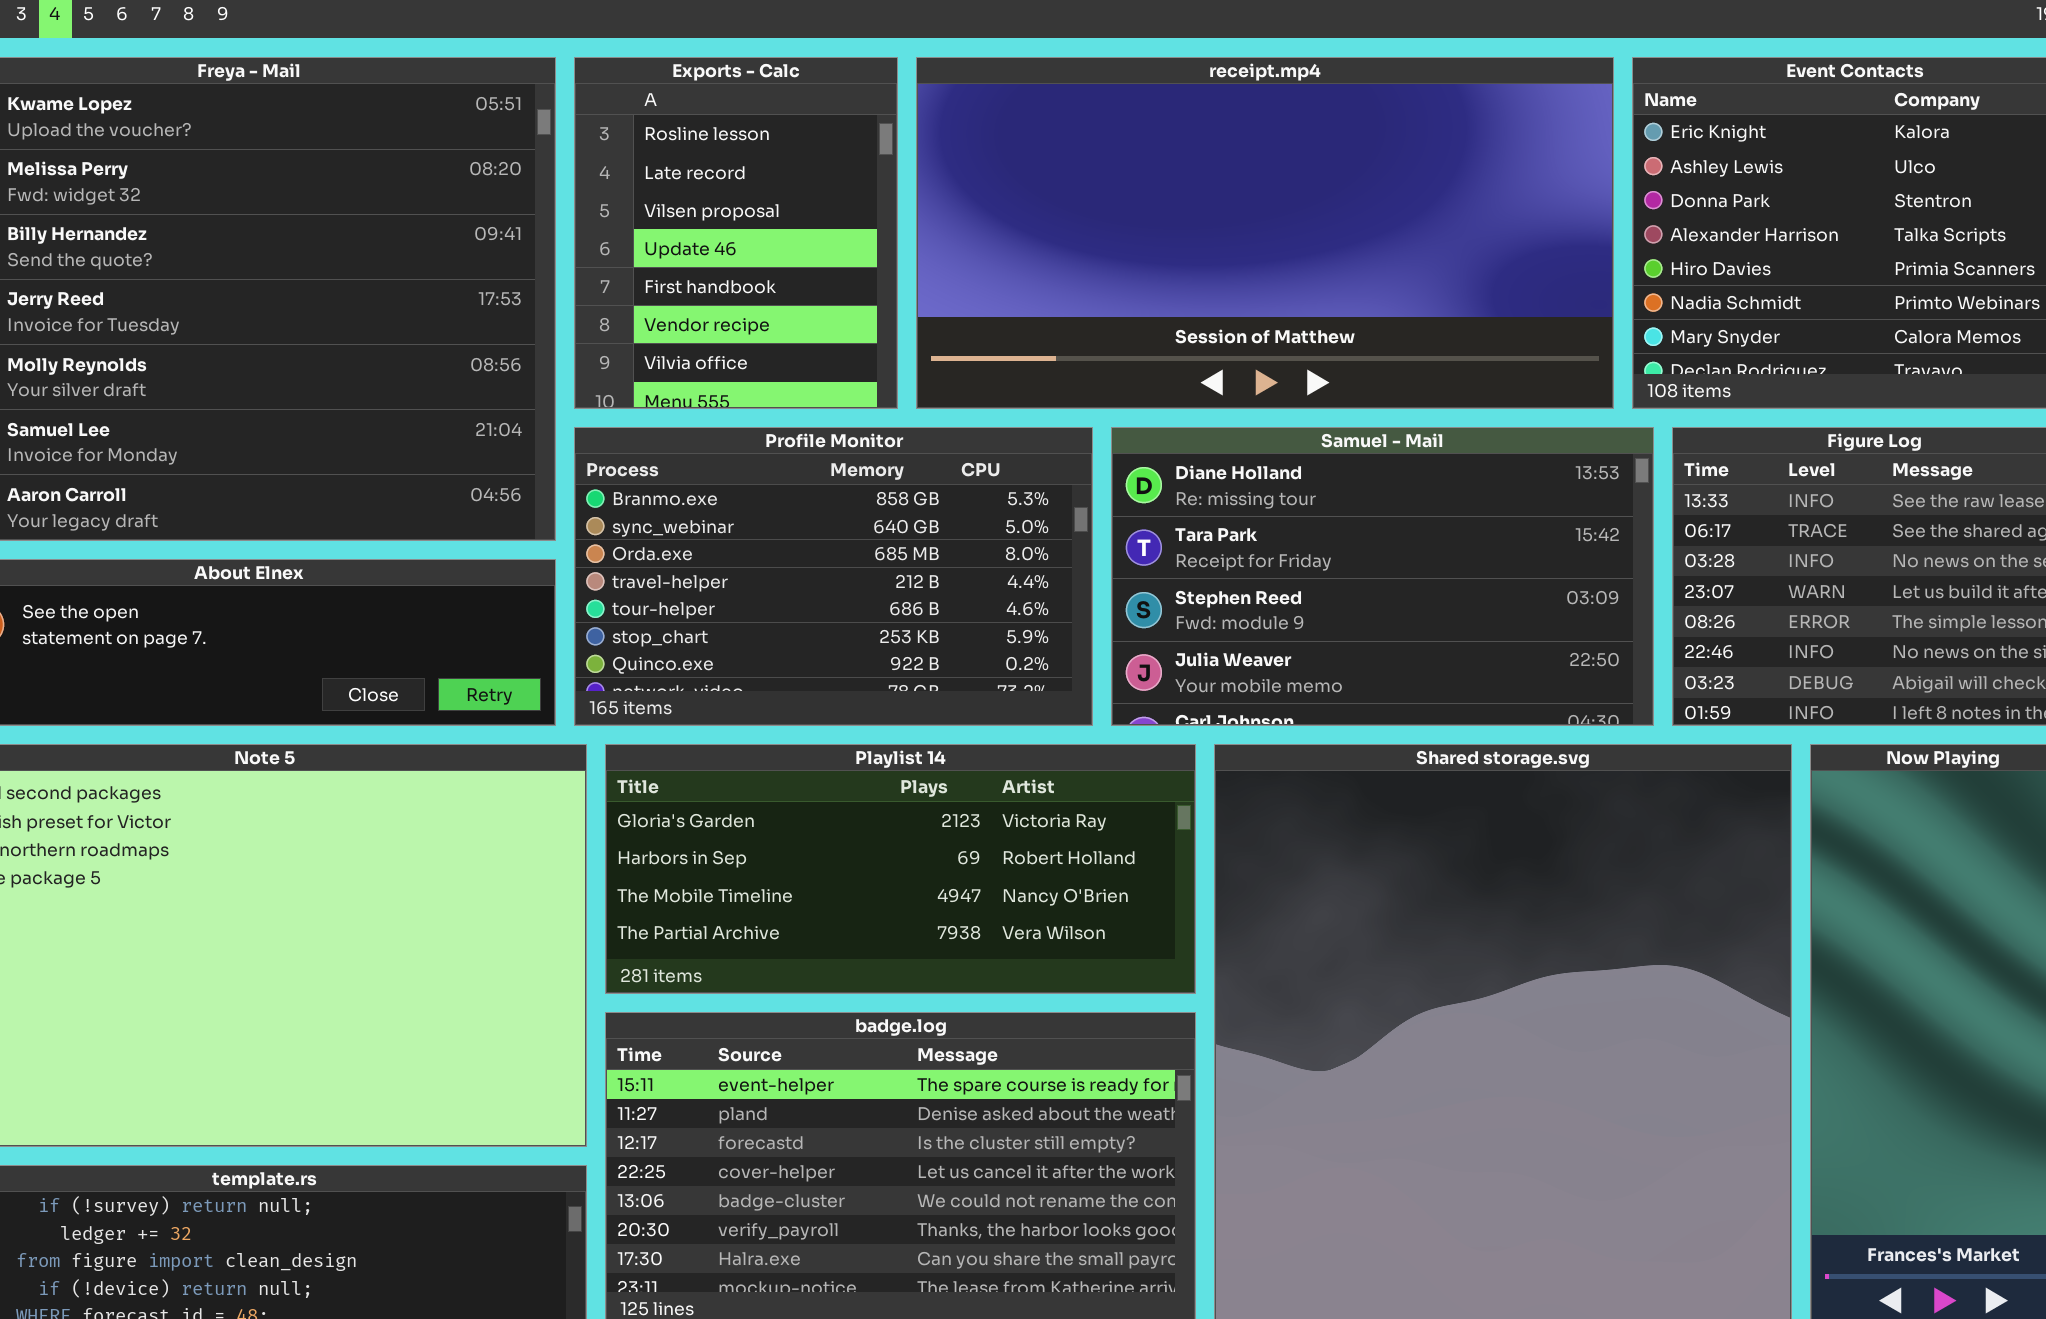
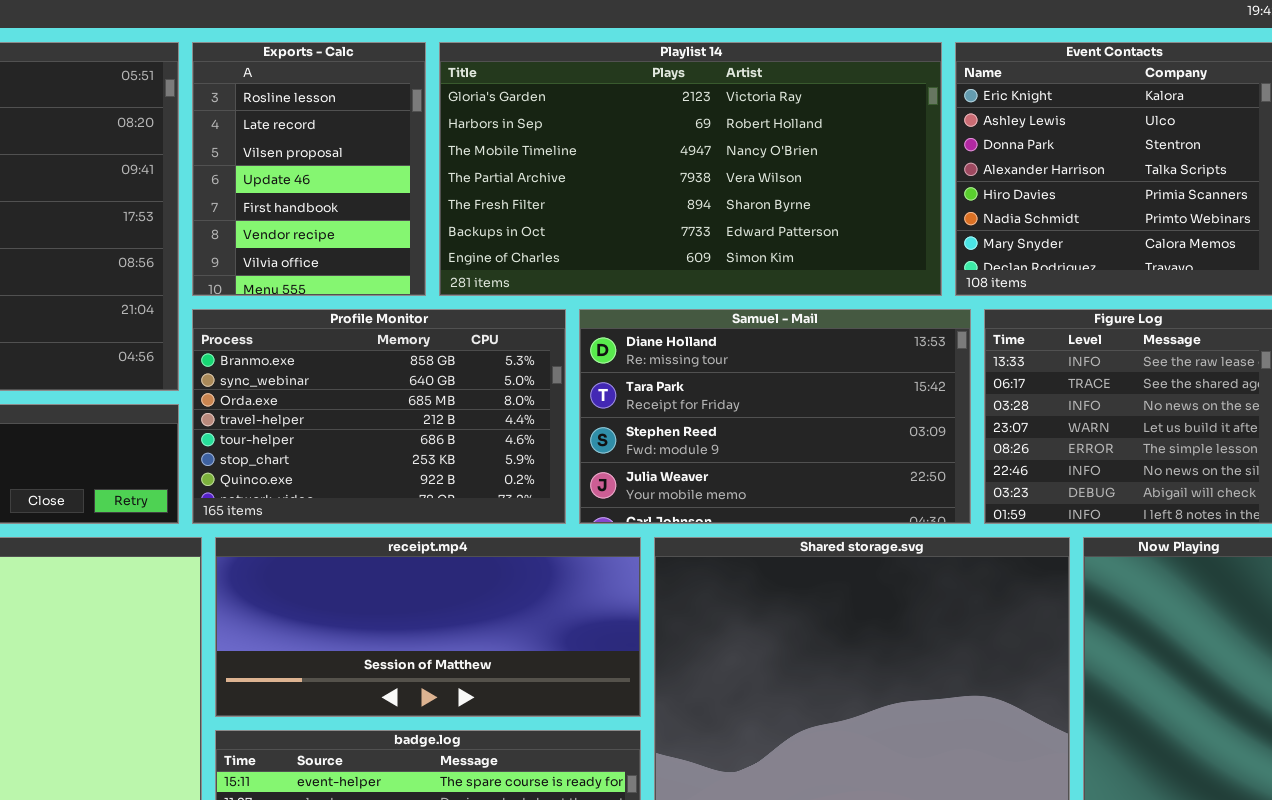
receipt.mp4: [916,57,1614,409] -> [215,537,641,717], moved, resized
Playlist 14: [605,744,1196,994] -> [439,42,942,296], moved, resized

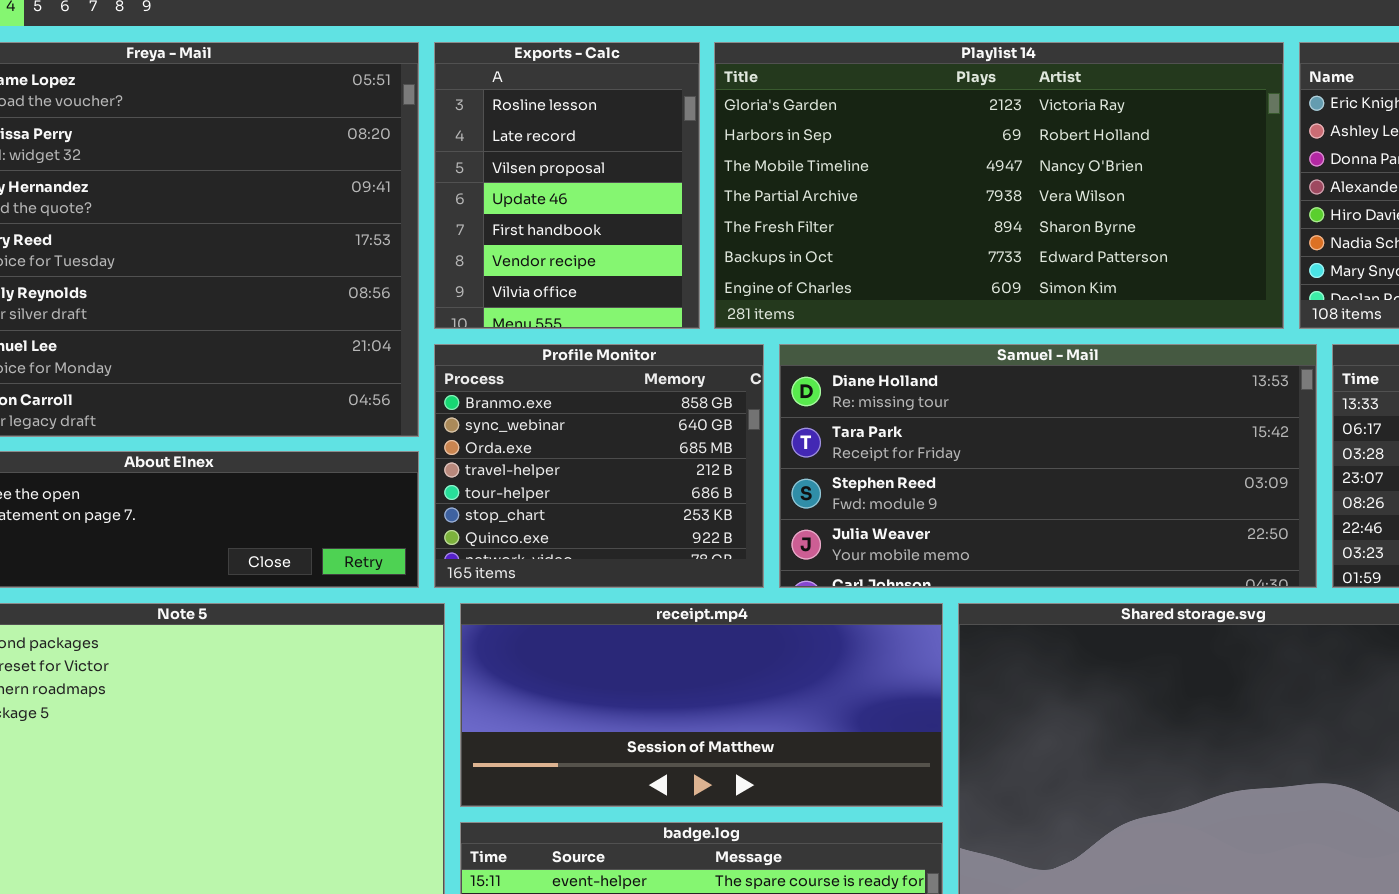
Profile Monitor: [192,309,566,524] -> [434,344,764,588], resized
Samuel - Mail: [579,309,971,524] -> [779,344,1317,588], resized

